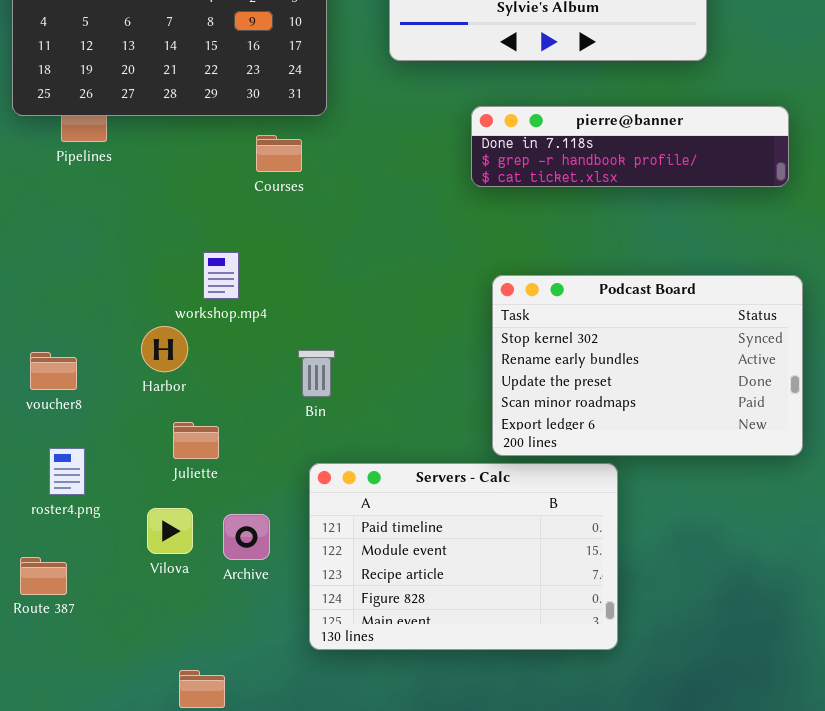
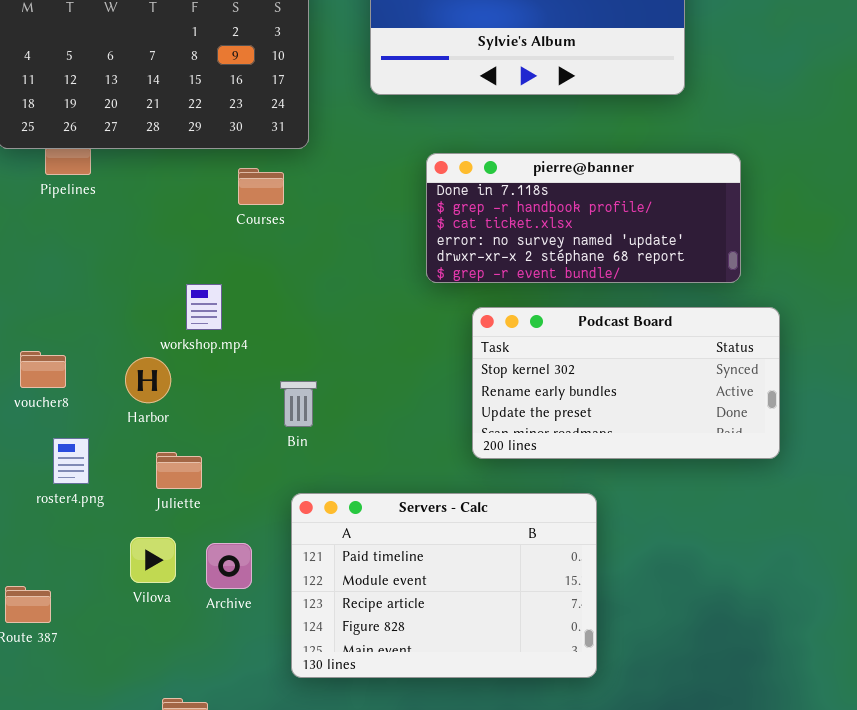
pierre@banner: [471,106,789,187] -> [426,153,741,283], moved, resized
Podcast Board: [492,275,803,456] -> [472,307,780,459], resized
voucher8: [30,352,77,390] -> [20,351,66,388], moved
roster4.png: [49,448,85,495] -> [53,438,89,484], moved

